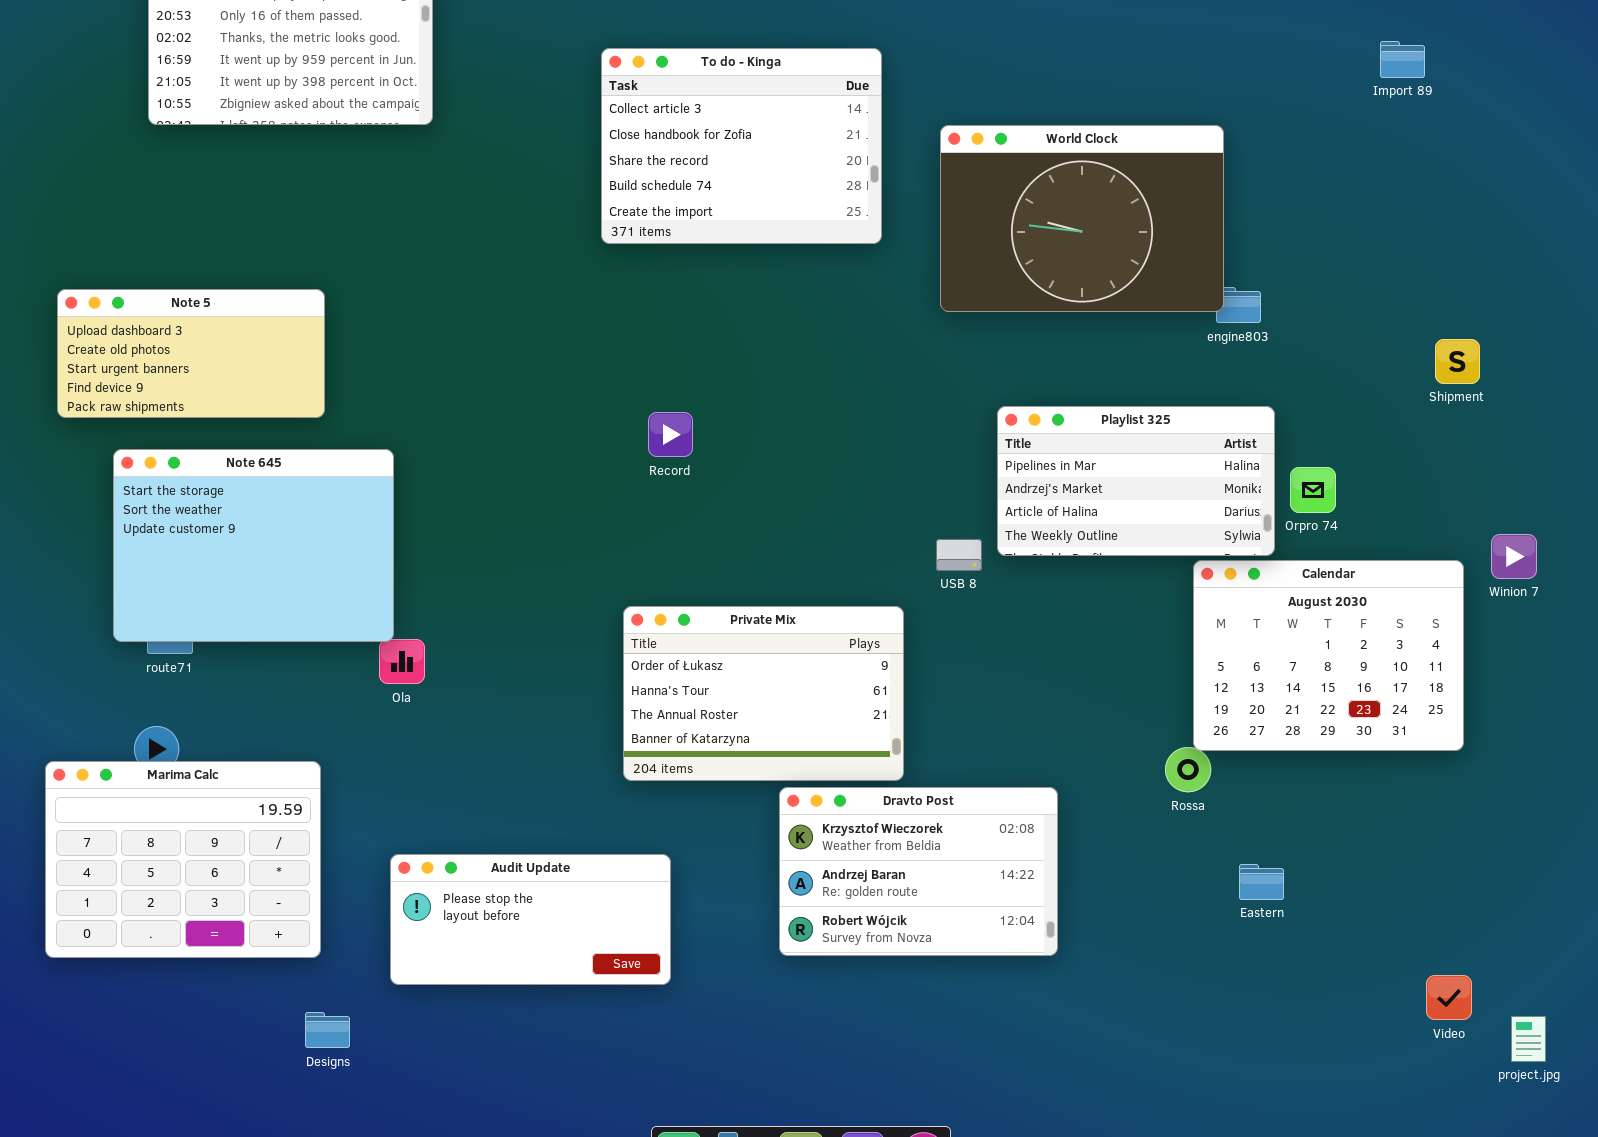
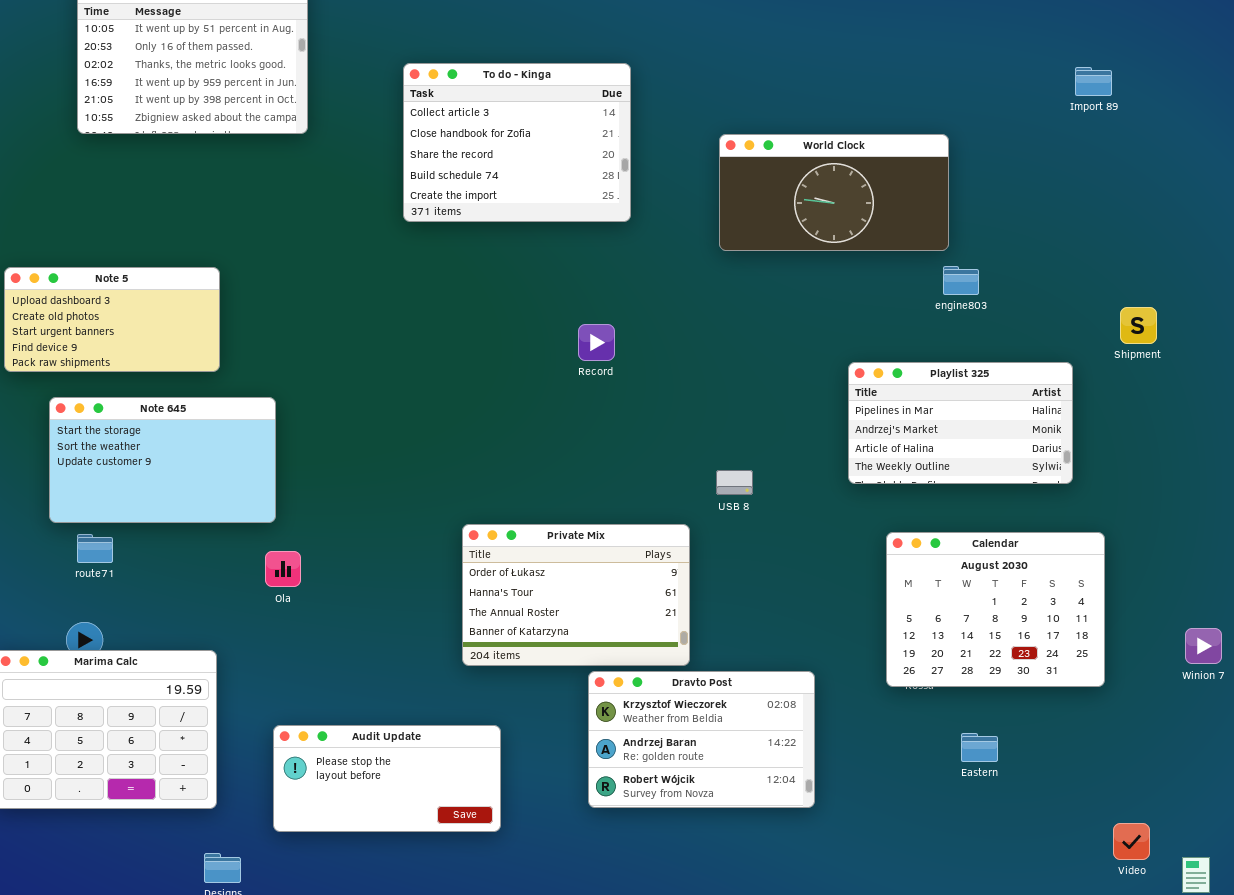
To do - Kinga: [601,48,882,244] -> [403,63,631,222], moved
World Clock: [940,125,1224,312] -> [719,134,949,251], resized
Playlist 325: [997,406,1275,556] -> [848,362,1073,484], moved
Record: [648,412,693,457] -> [578,324,615,361], moved
Note 645: [113,449,394,642] -> [49,397,276,523], resized
Winion 7: [1491,534,1537,579] -> [1185,628,1222,664], moved
Calendar: [1193,560,1464,751] -> [886,532,1105,687], moved

